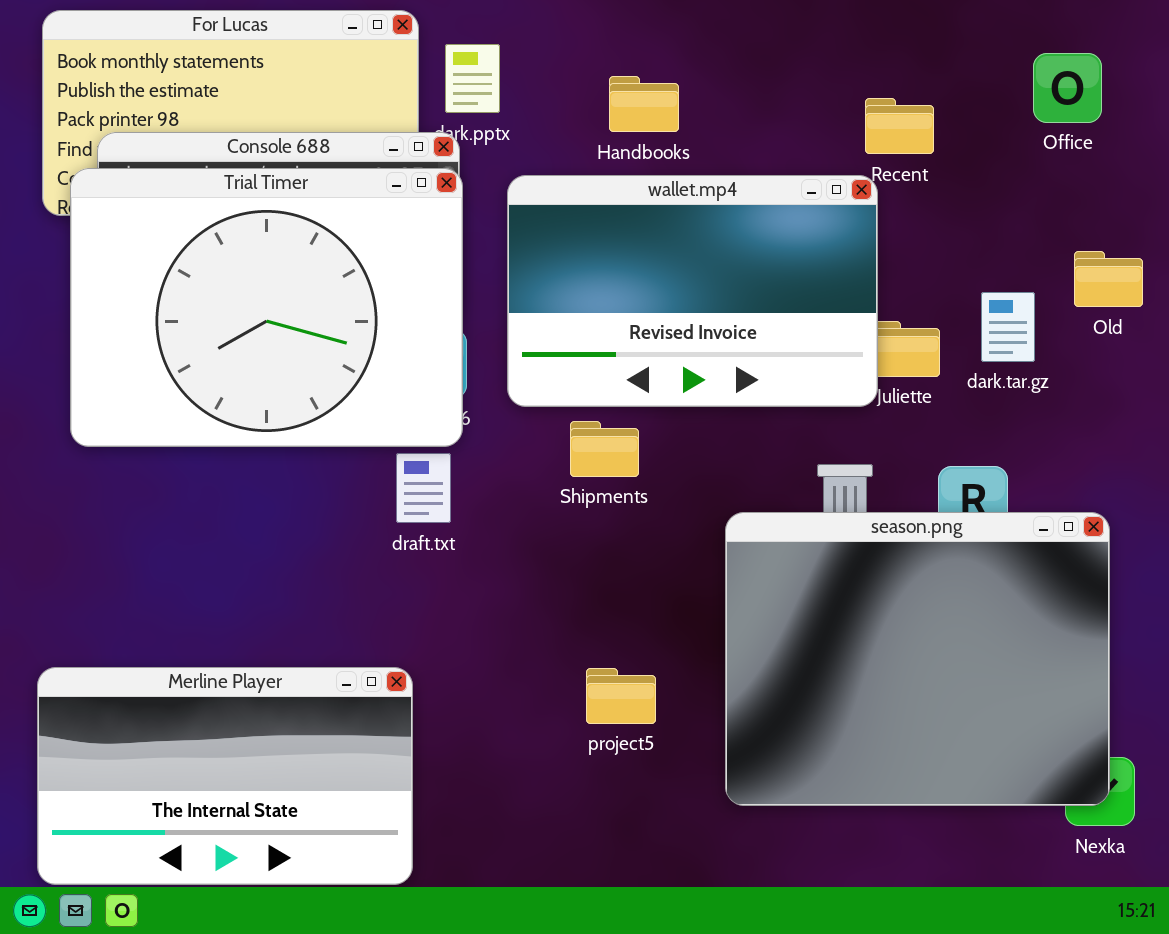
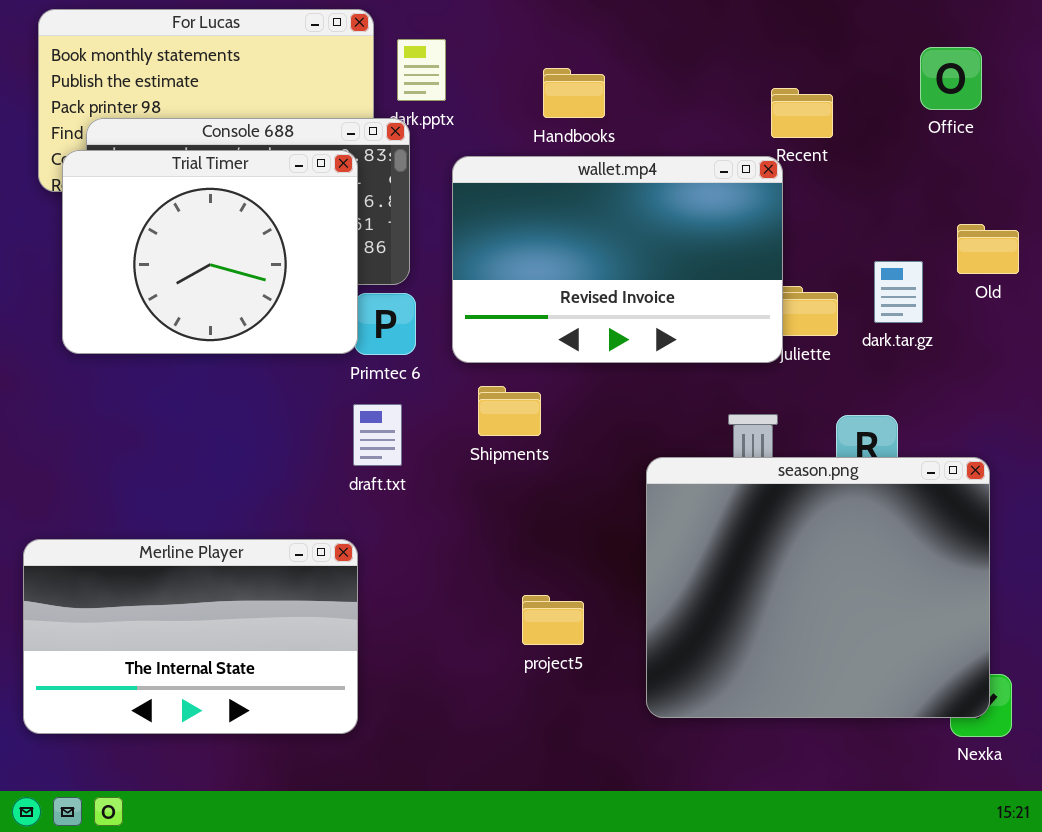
Trial Timer: [70,168,463,447] -> [62,150,358,354], resized
Shipments: [570,421,639,477] -> [478,386,541,436], moved
Merline Player: [37,667,413,885] -> [23,539,358,734], moved

